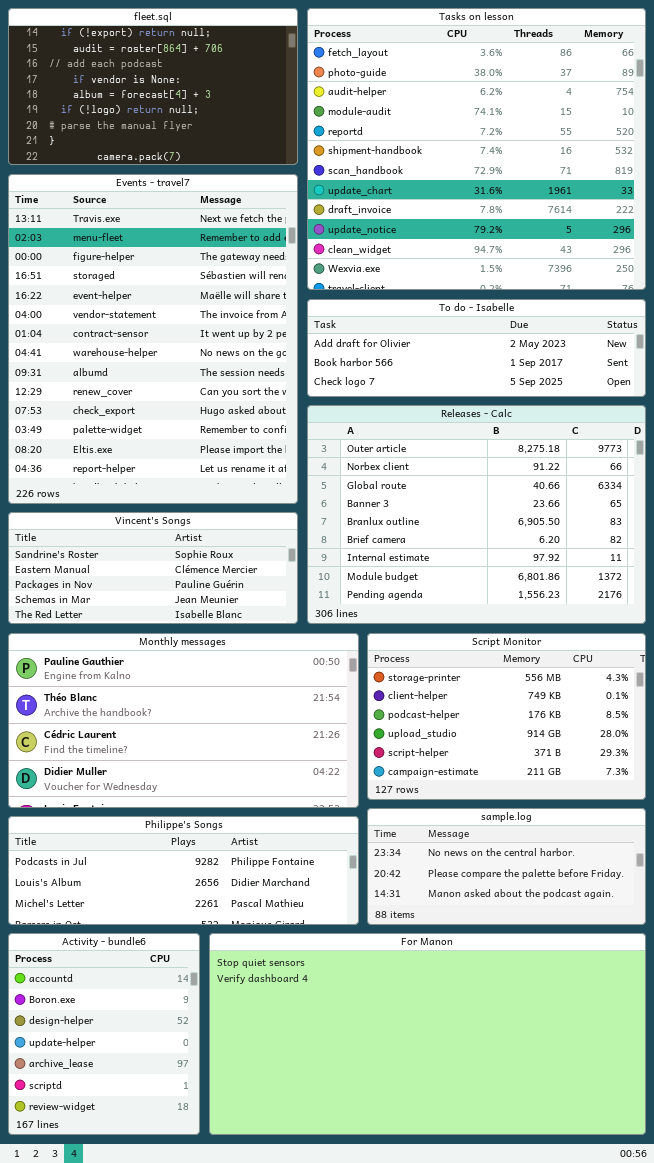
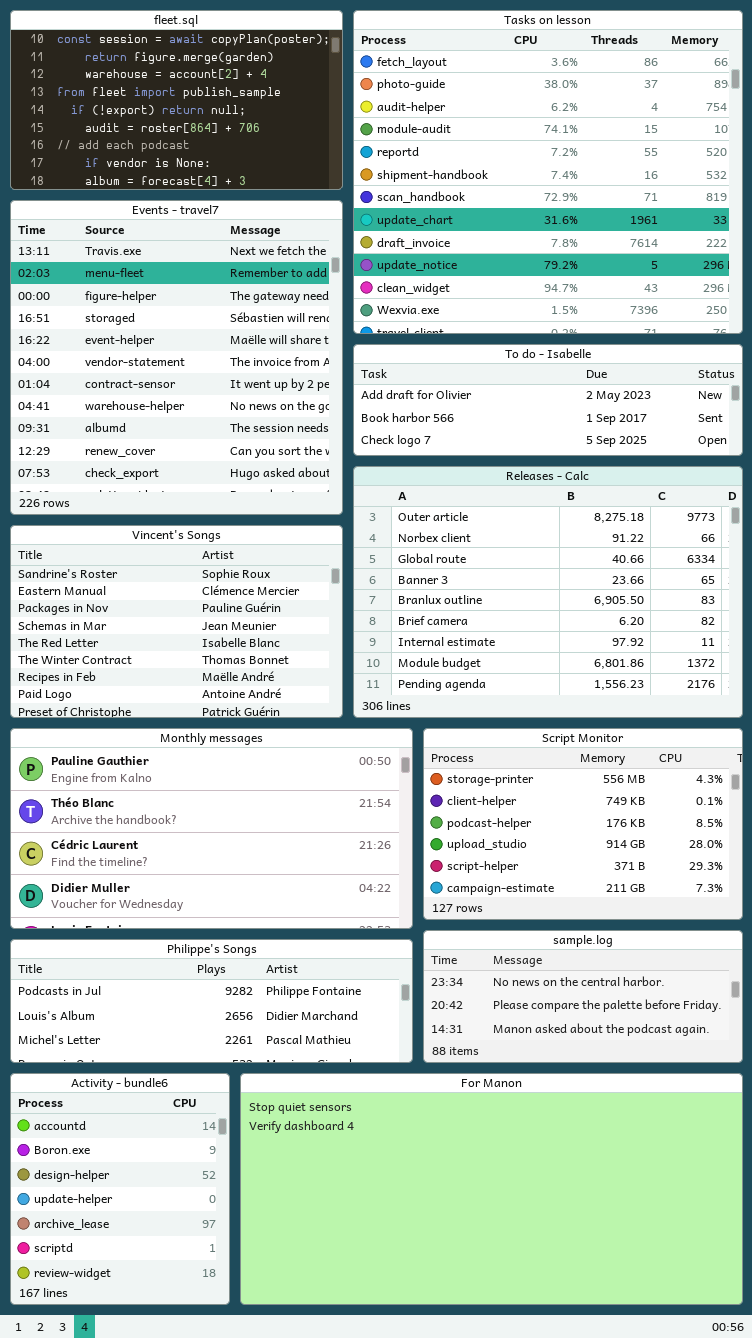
fleet.sql: [8,8,298,165] -> [10,10,343,190], scrolled up 4 rows
Events - travel7: [8,174,298,504] -> [10,200,343,515], resized
Vincent's Songs: [8,512,298,624] -> [10,525,343,718], resized

